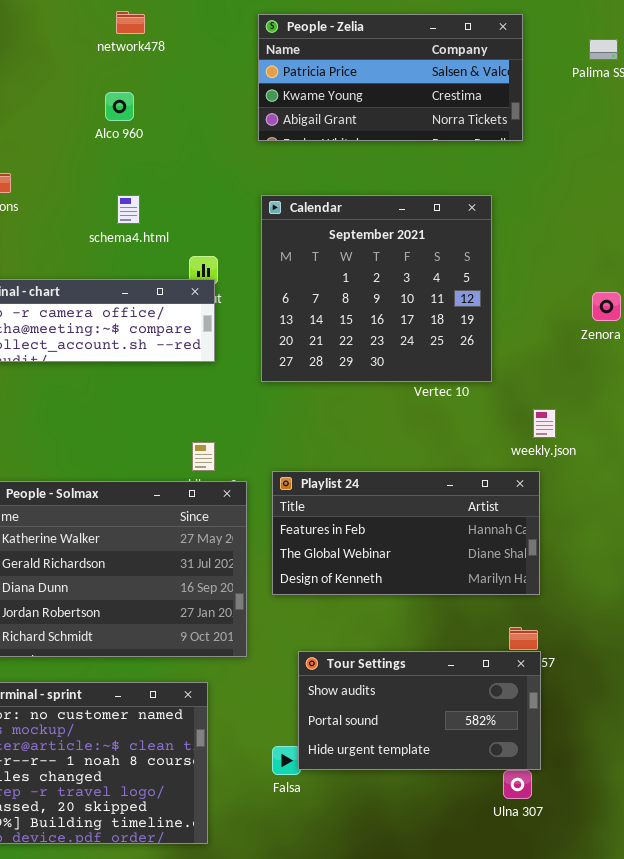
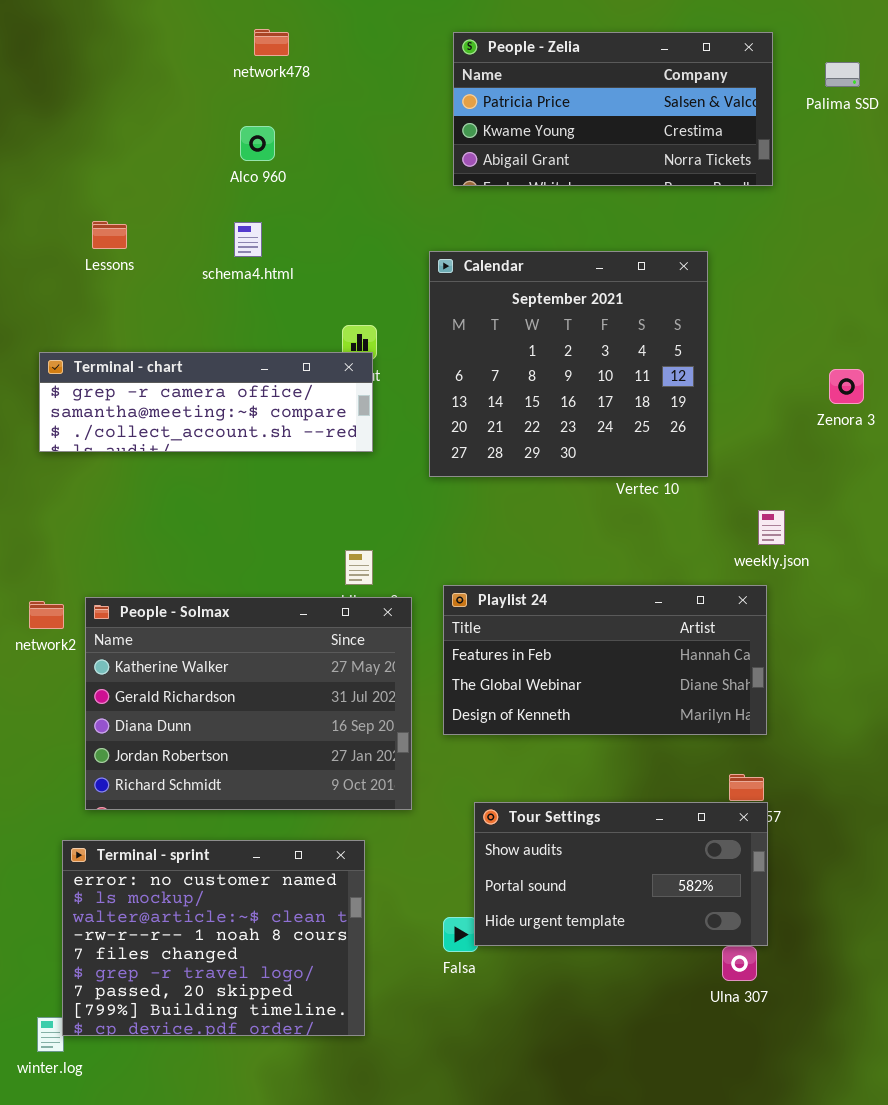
People - Zelia: [258,14,523,141] -> [453,32,773,186], moved
schema4.html: [117,195,140,224] -> [234,222,262,257], moved

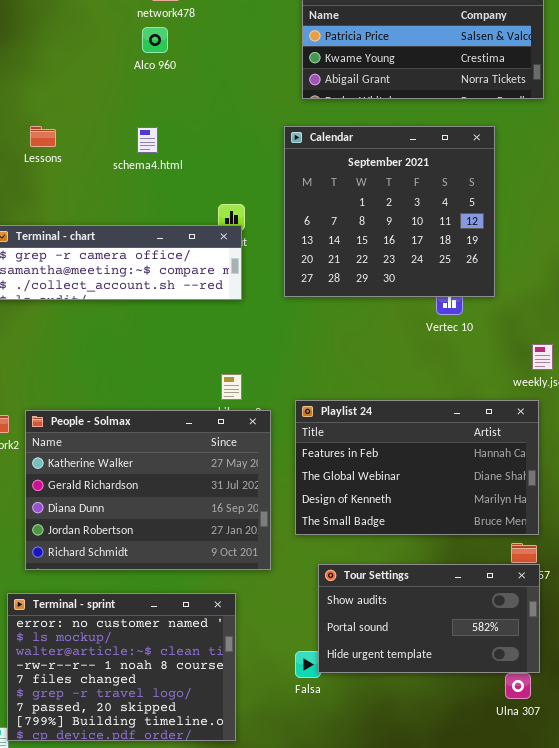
Alco 960: [240,126,275,161] -> [142,27,168,53], moved
Calendar: [429,251,708,477] -> [284,126,495,297], moved
Playlist 24: [443,585,767,735] -> [295,400,539,535], resized

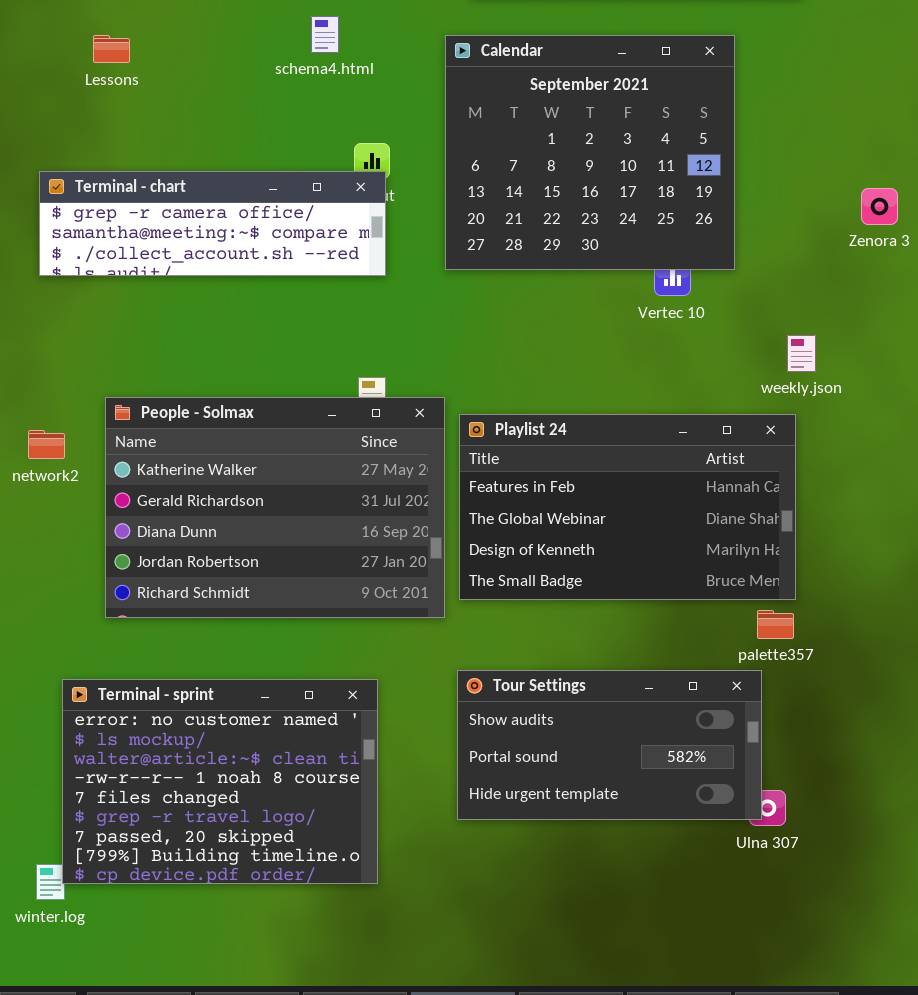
schema4.html: [137,127,158,153] -> [311,16,339,53], moved
People - Solmax: [25,410,271,570] -> [105,397,445,618], moved
Tour Settings: [318,564,540,673] -> [457,670,762,820], moved

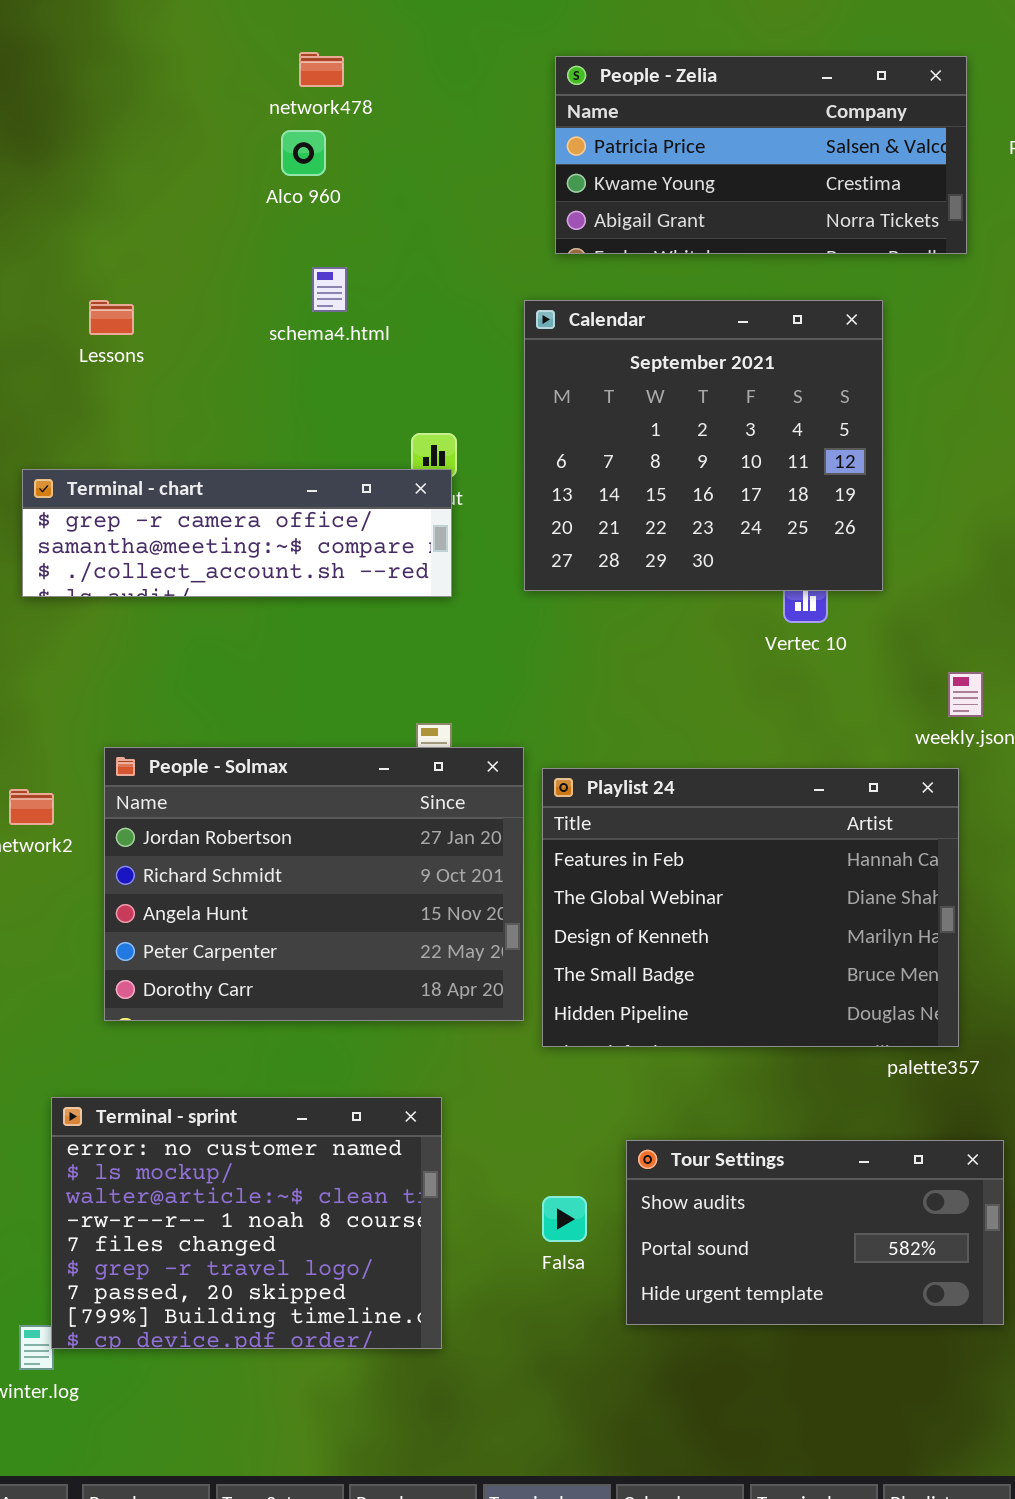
schema4.html: [311,16,339,53] -> [312,267,347,312], moved
People - Solmax: [105,397,445,618] -> [104,747,524,1021], scrolled down 3 rows
Playlist 24: [459,414,796,600] -> [542,768,959,1047], resized
Tour Settings: [457,670,762,820] -> [626,1140,1004,1325], moved

